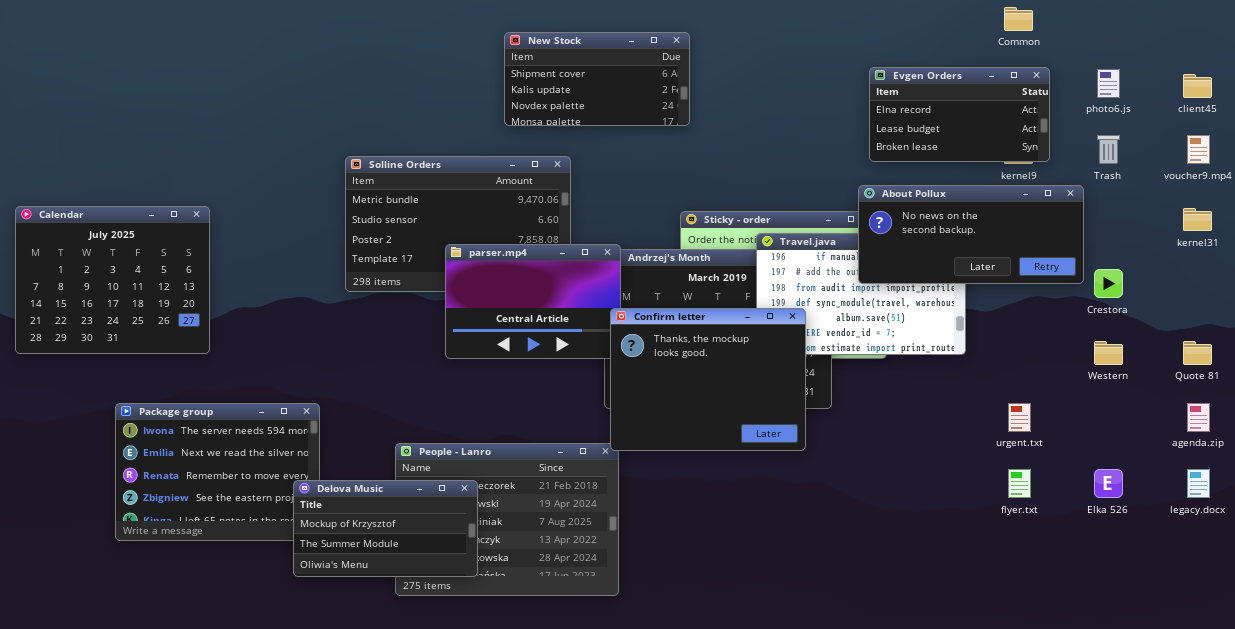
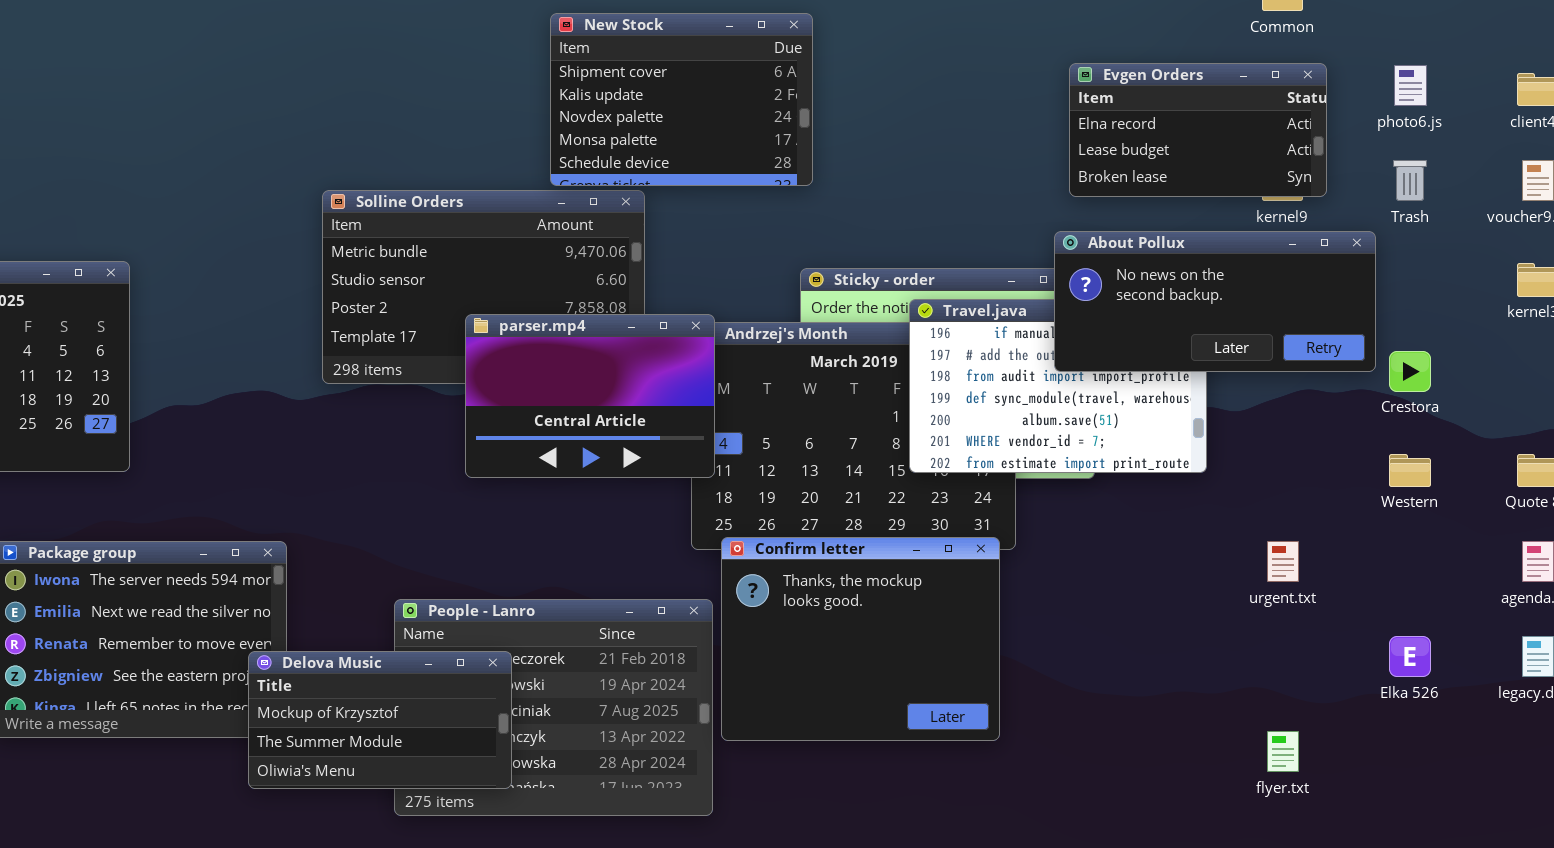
New Stock: [504,32,690,126] -> [550,13,813,186], resized
Confirm letter: [610,308,806,451] -> [721,537,1000,741], moved
flyer.txt: [1008,469,1031,498] -> [1267,731,1299,772], moved

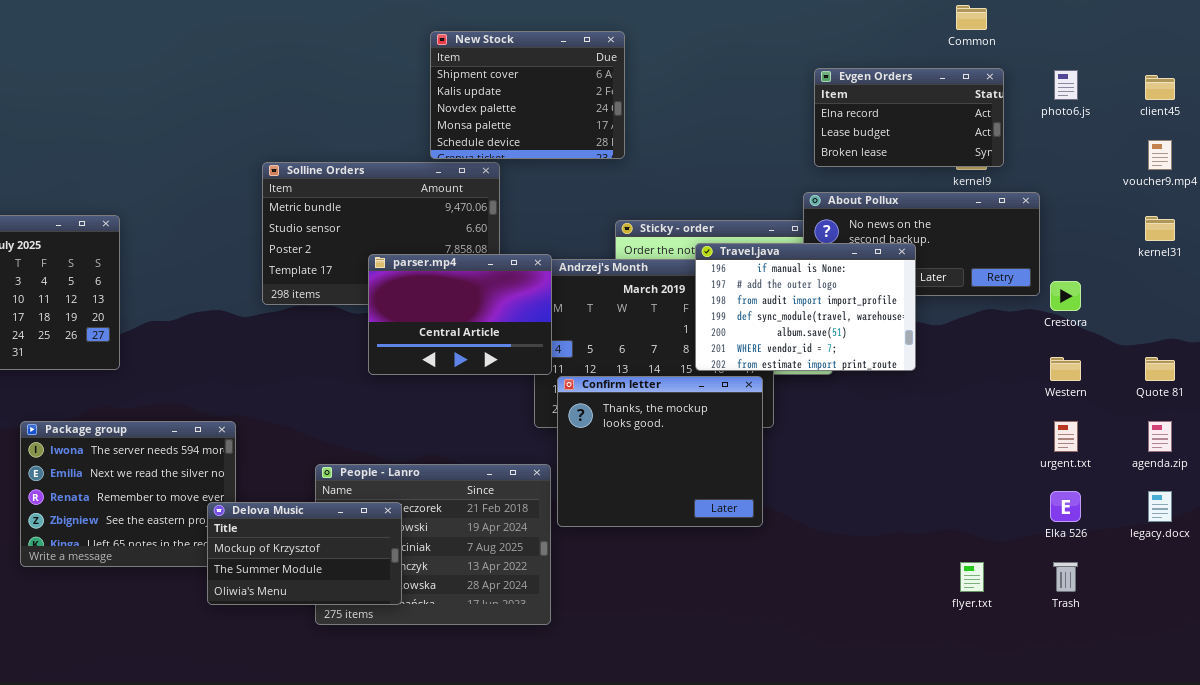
Trash: [1393,160,1427,201] -> [1053,562,1078,592], moved
Travel.java: [909,299,1207,473] -> [695,243,916,371], raised
Confirm letter: [721,537,1000,741] -> [557,376,763,527], moved
urgent.txt: [1267,541,1299,582] -> [1054,421,1078,452], moved

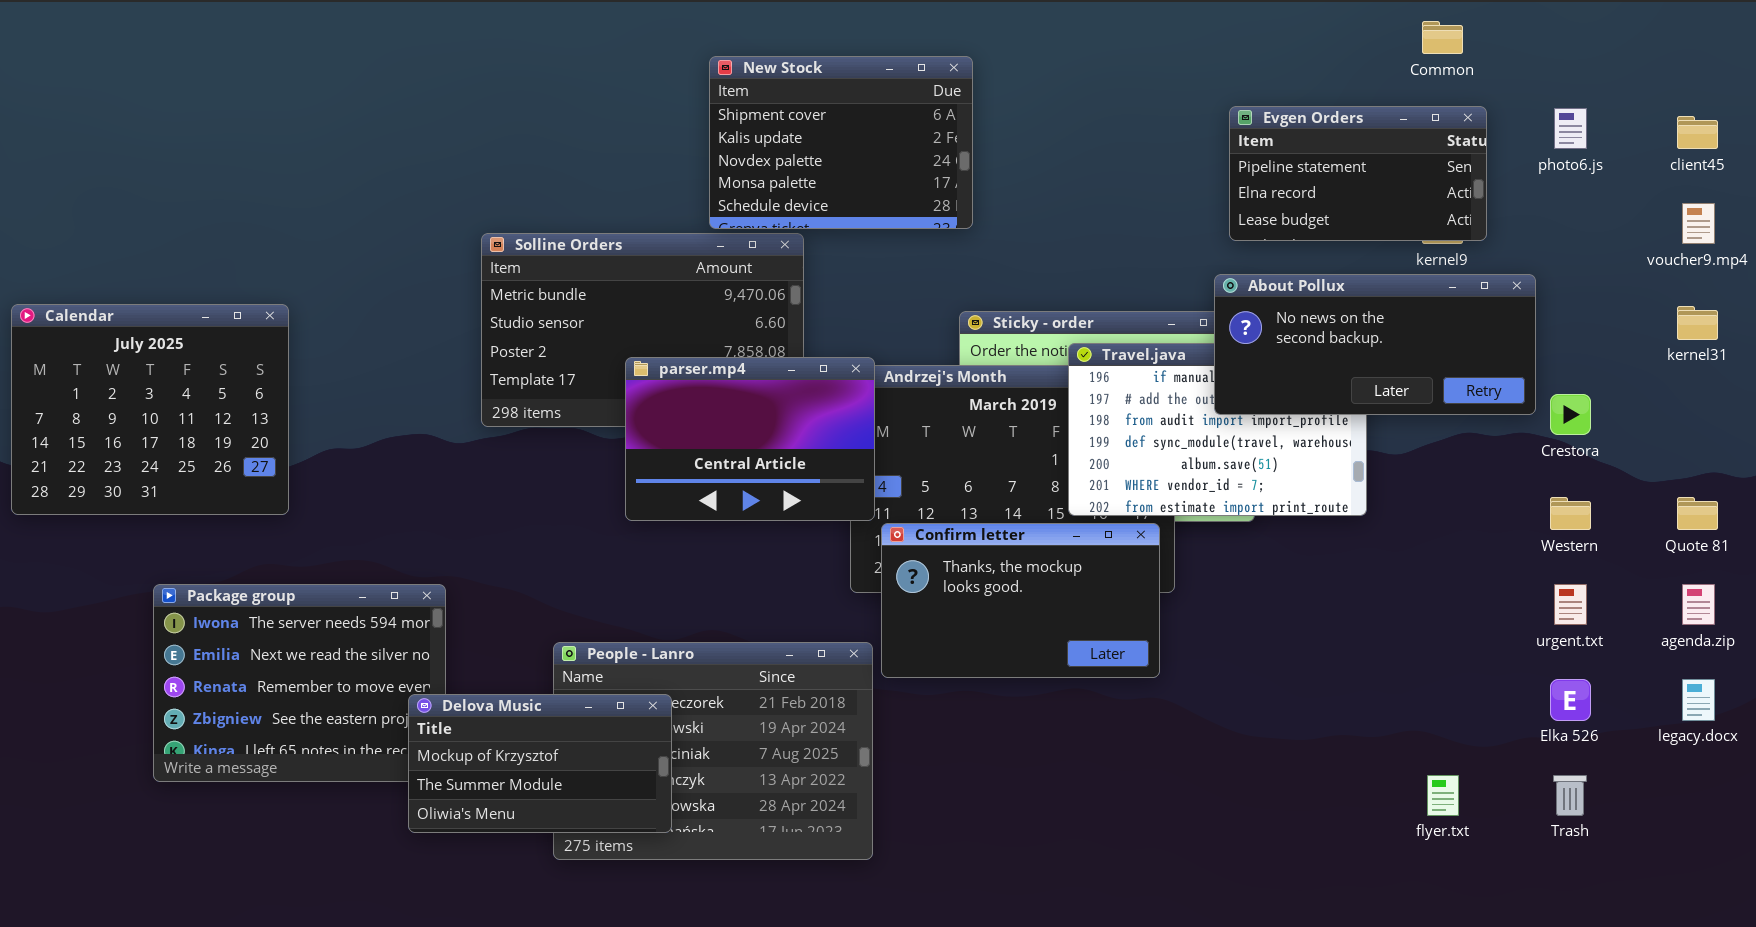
Evgen Orders: [814,68,1004,167] -> [1229,106,1487,241], scrolled up 1 row
About Pollux: [803,192,1040,296] -> [1214,274,1536,415], raised
Confirm letter: [557,376,763,527] -> [881,523,1160,678], resized

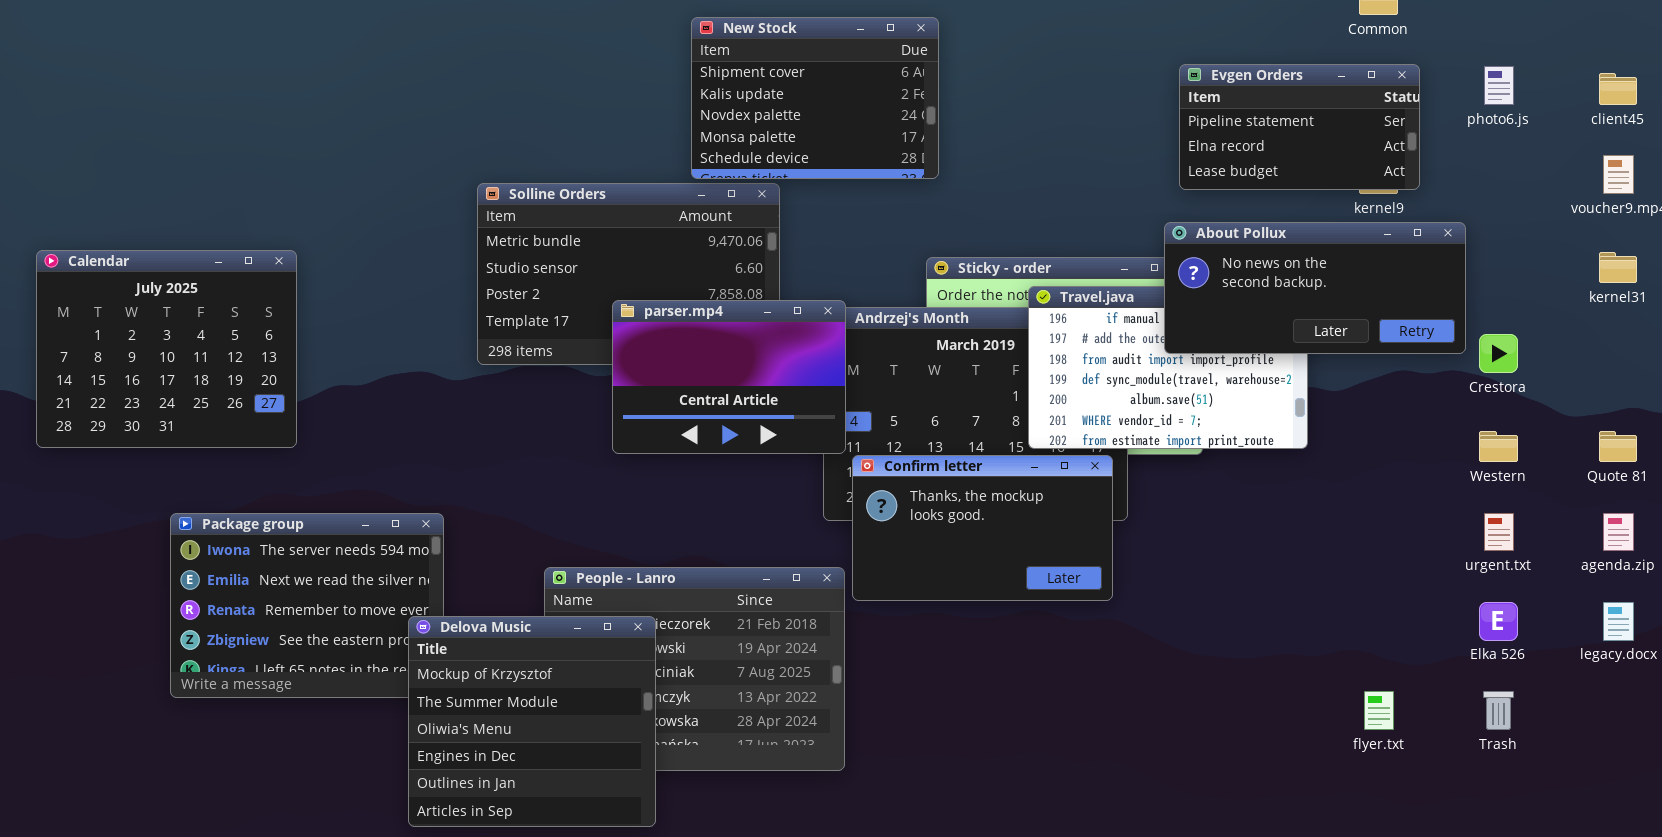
Delova Music: [408,694,672,833] -> [408,616,656,827], resized

